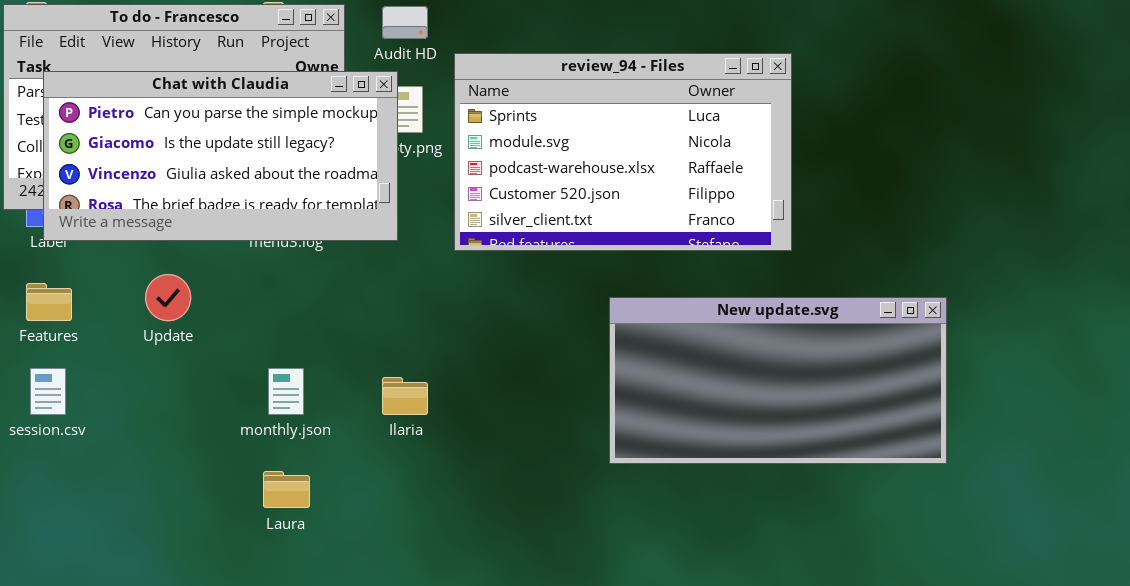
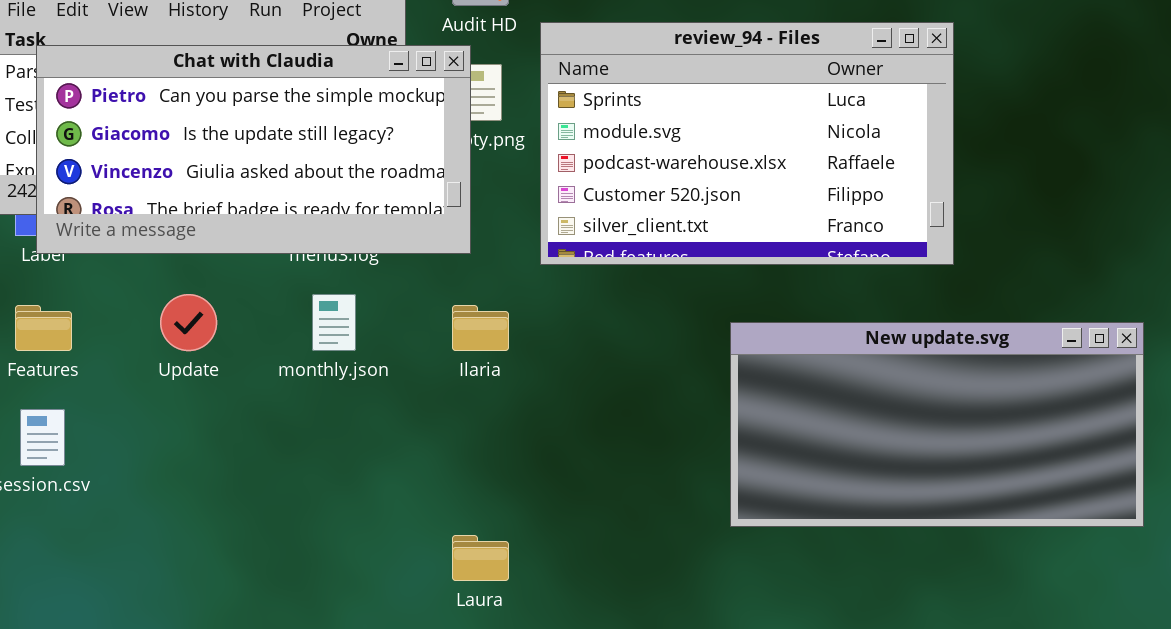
monthly.json: [268,368,304,415] -> [312,294,356,351], moved
Ilaria: [382,377,428,415] -> [452,305,509,351], moved
Laura: [263,471,310,508] -> [452,535,509,581], moved

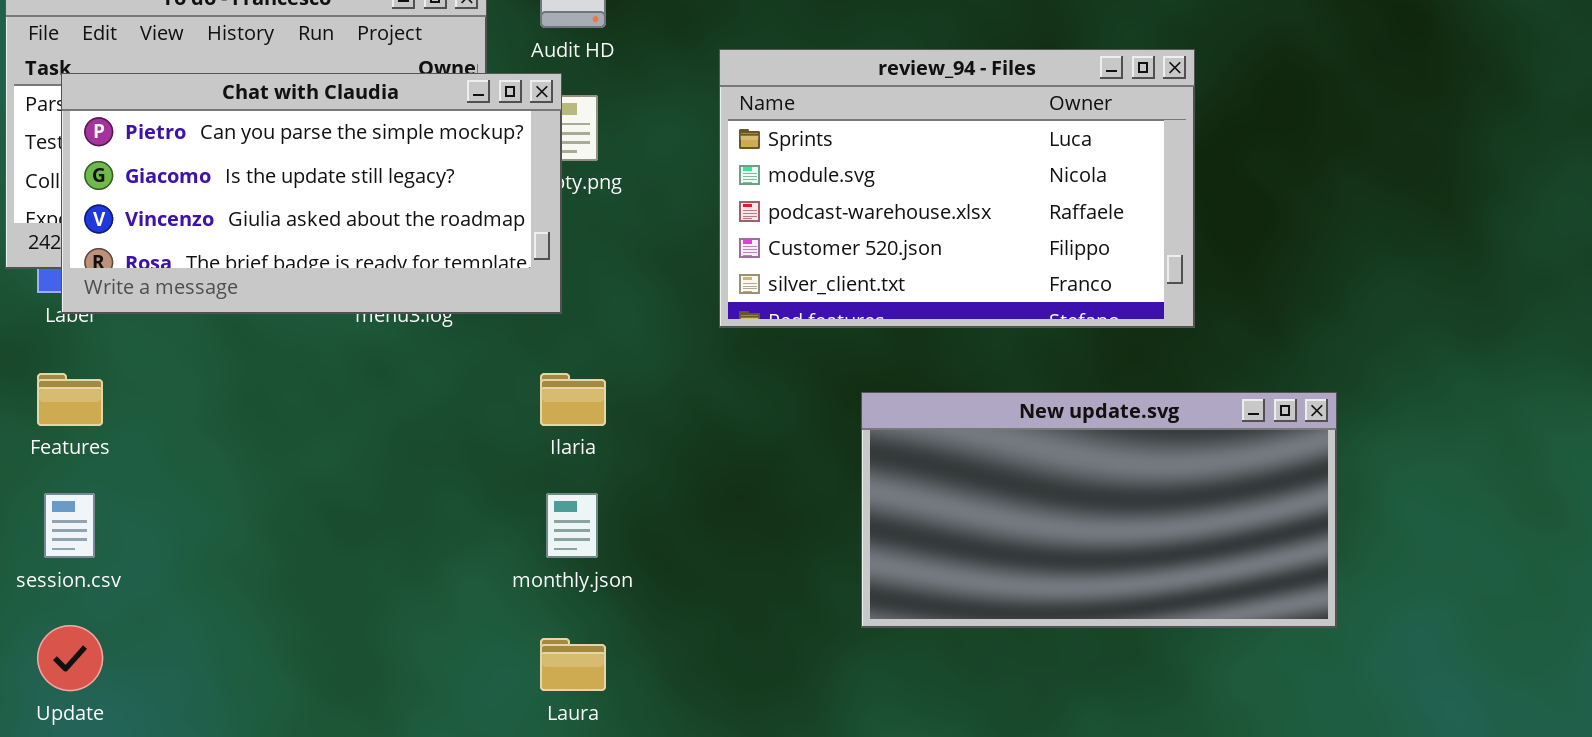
review_94 - Files: [540,22,954,265] -> [719,49,1195,328], moved
Update: [160,294,217,351] -> [37,625,103,691], moved
monthly.json: [312,294,356,351] -> [546,493,598,558], moved

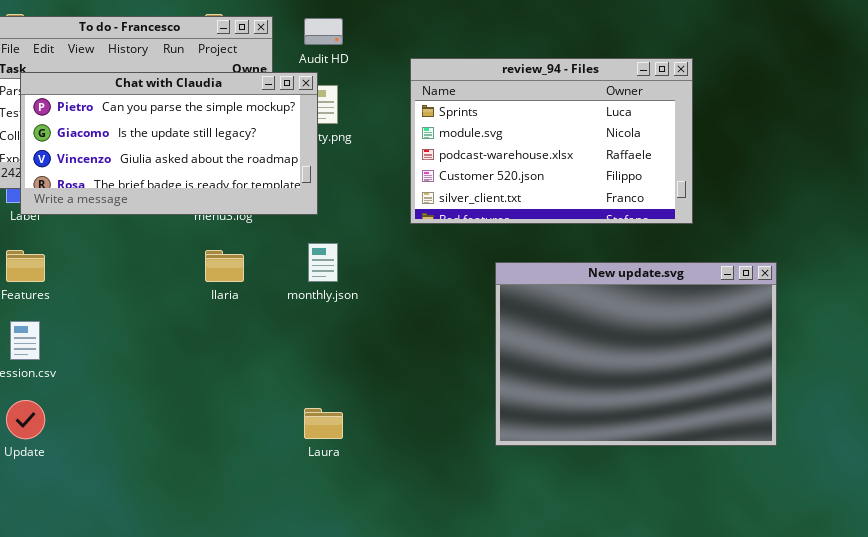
Ilaria: [540,373,606,426] -> [205,250,244,282], moved
New update.svg: [861,392,1337,628] -> [495,262,777,446], resized
monthly.json: [546,493,598,558] -> [308,243,338,282], moved

